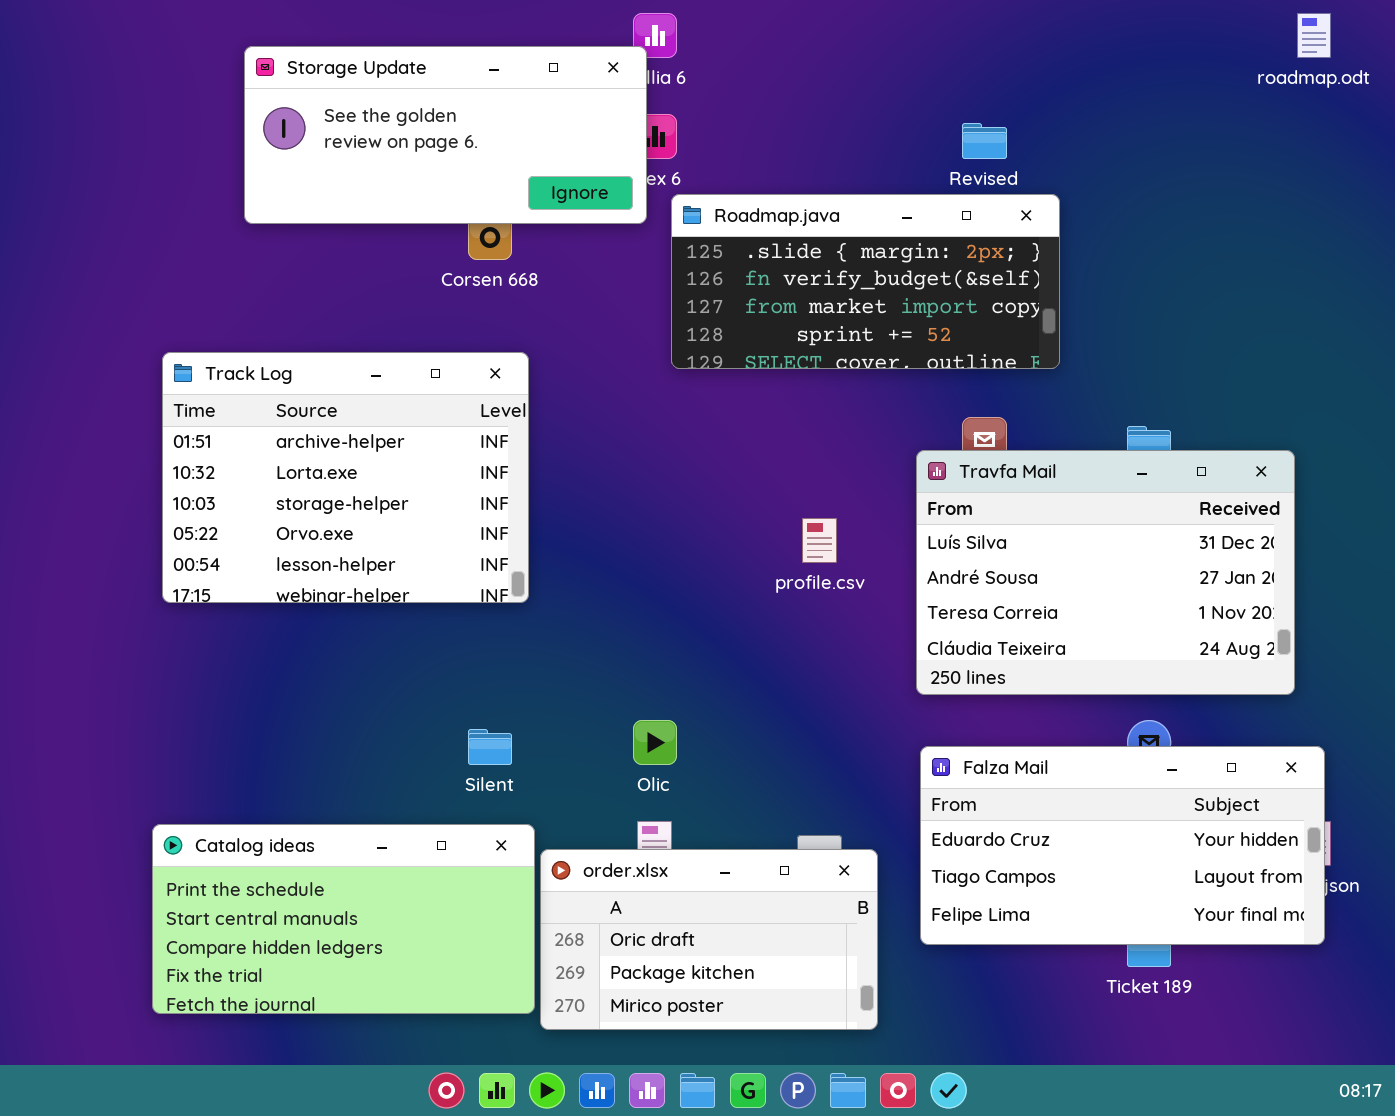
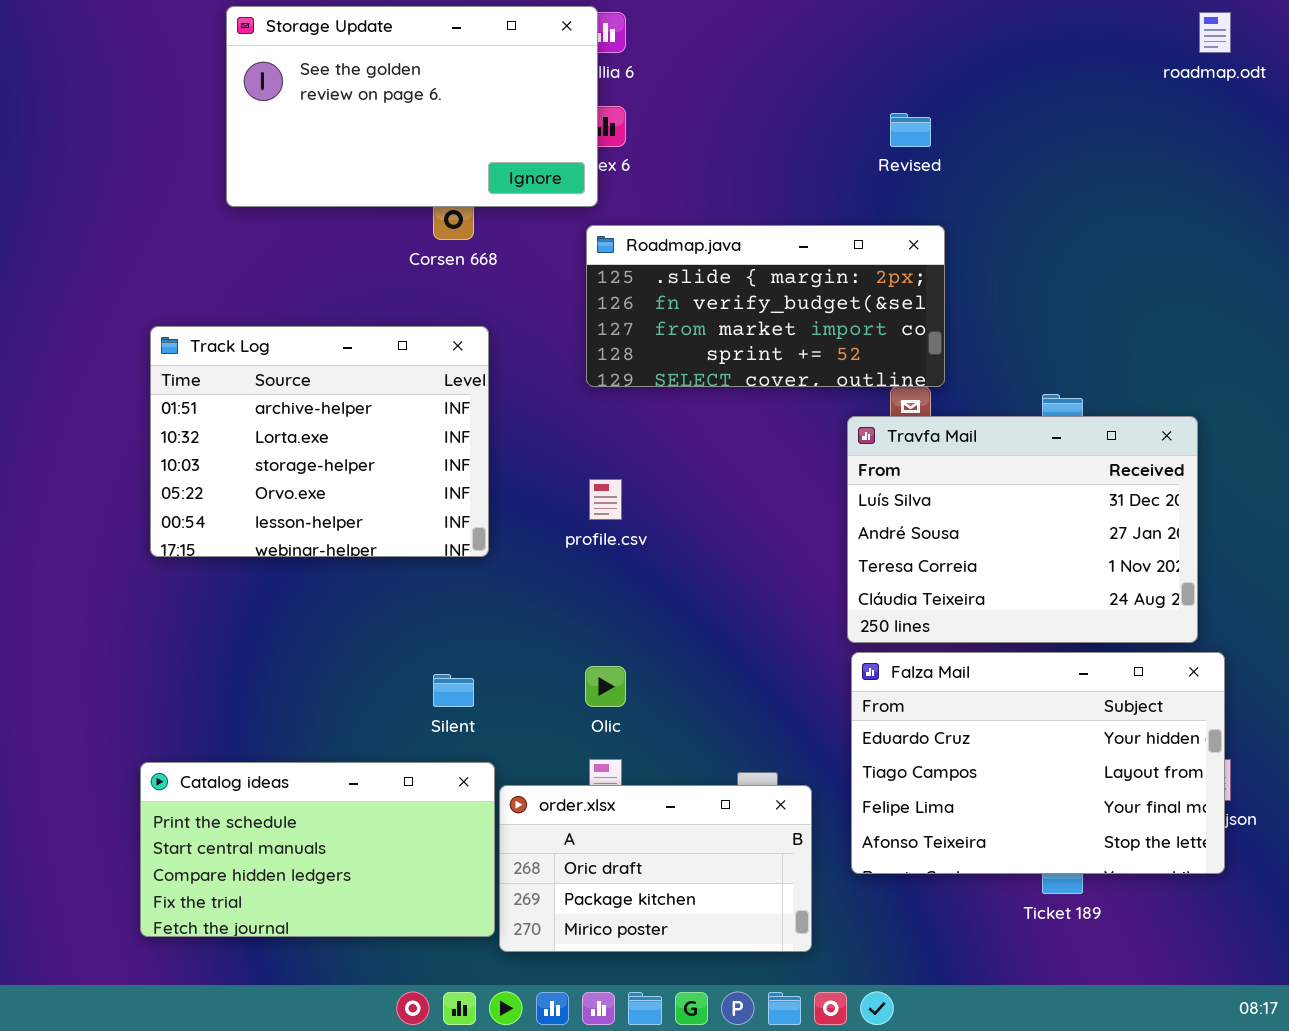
Storage Update: [244,46,647,224] -> [226,6,598,207], resized
Roadmap.java: [671,194,1060,369] -> [586,225,945,387], moved
profile.csv: [802,518,837,563] -> [589,479,622,520], moved
Falza Mail: [920,746,1325,945] -> [851,652,1225,874], resized

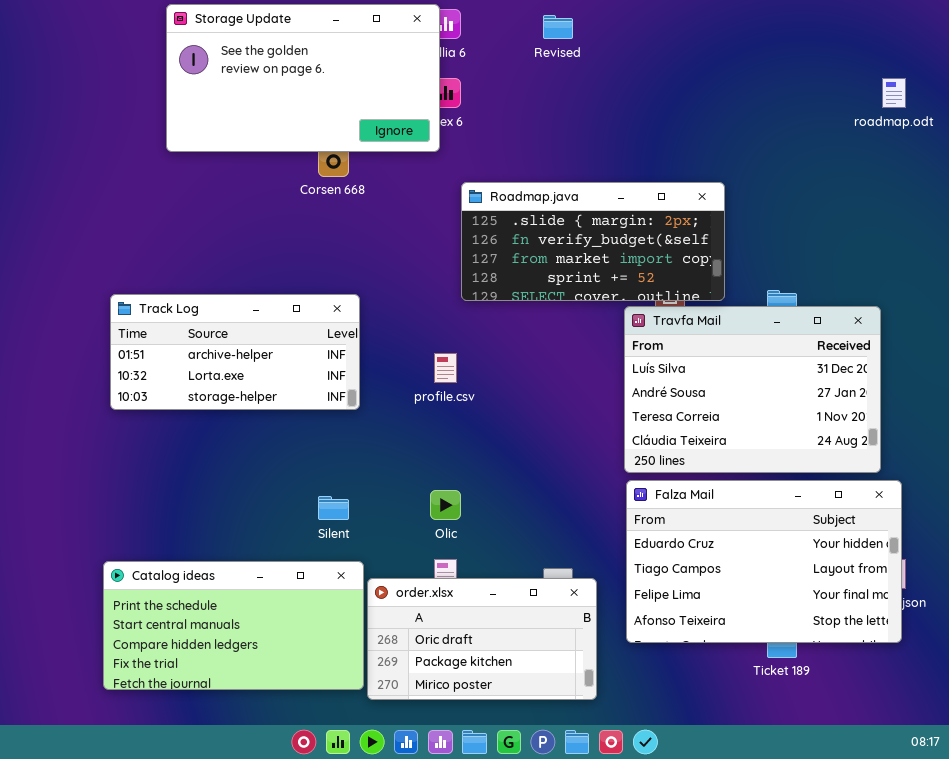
roadmap.odt: [1199,12,1231,53] -> [882,78,906,108], moved
Revised: [890,113,931,147] -> [543,15,573,39], moved
Roadmap.java: [586,225,945,387] -> [461,182,725,301], moved
Track Log: [150,326,489,557] -> [110,294,360,410], resized

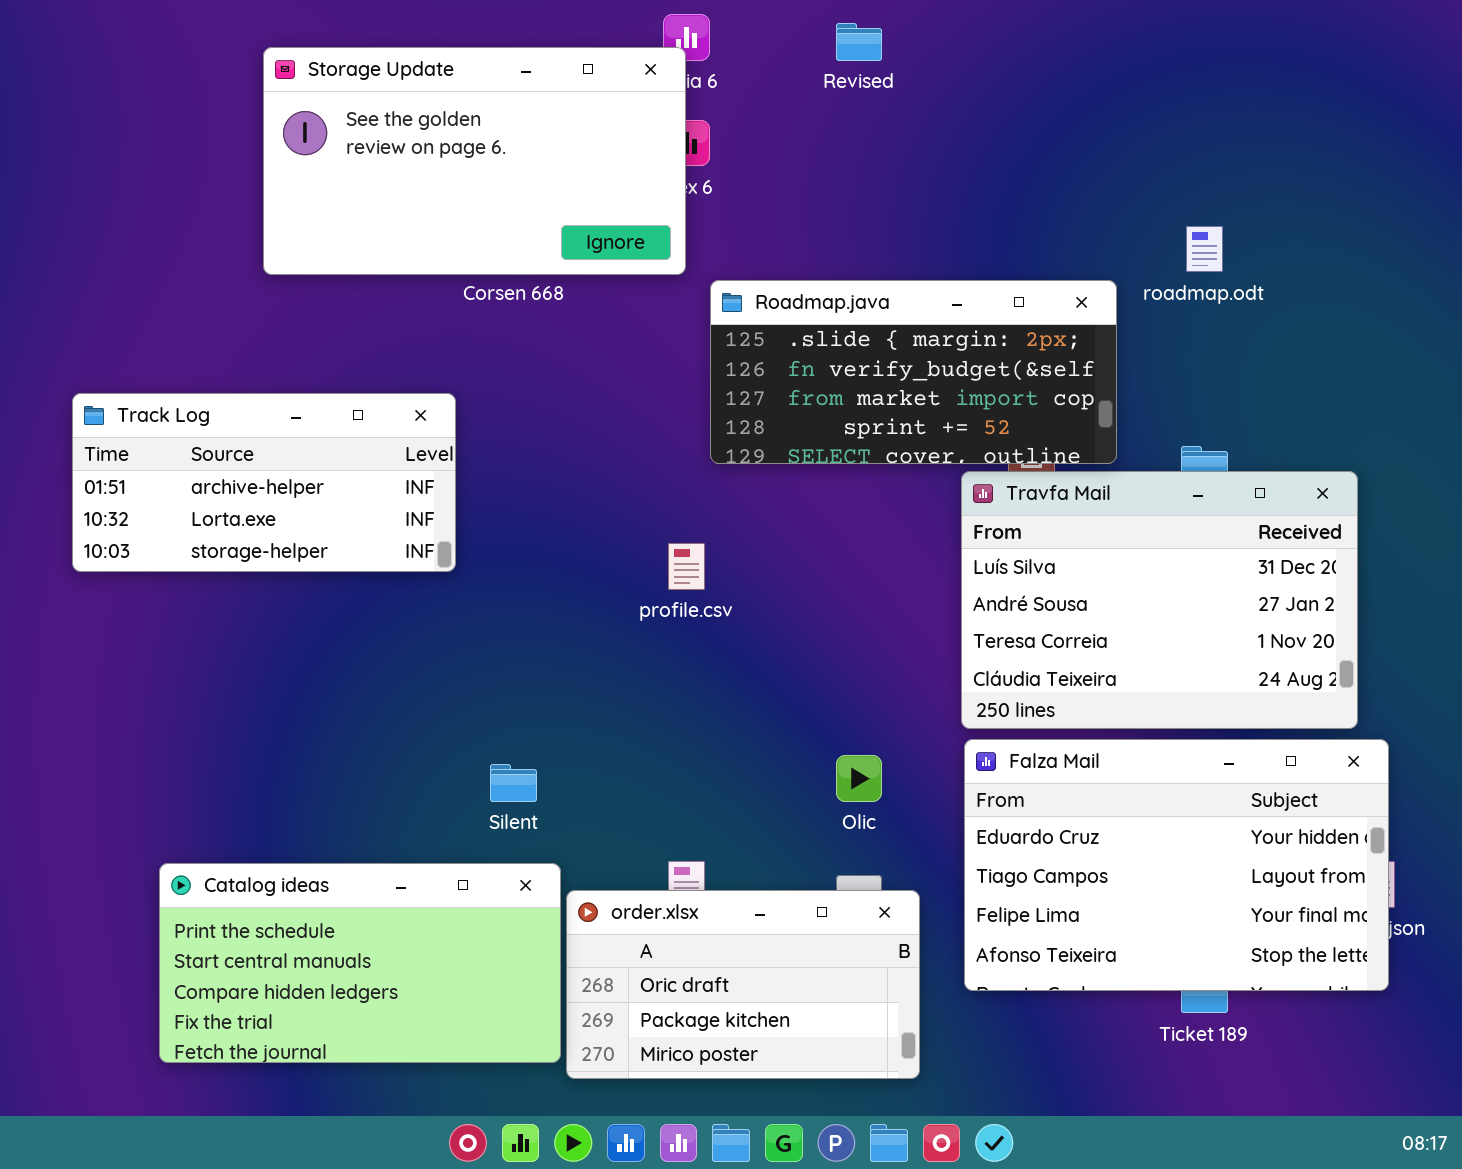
Storage Update: [166,4,440,152] -> [263,47,686,275], moved
roadmap.odt: [882,78,906,108] -> [1186,226,1223,272], moved
Track Log: [110,294,360,410] -> [72,393,456,572], moved
Olic: [430,490,461,520] -> [836,755,882,802], moved

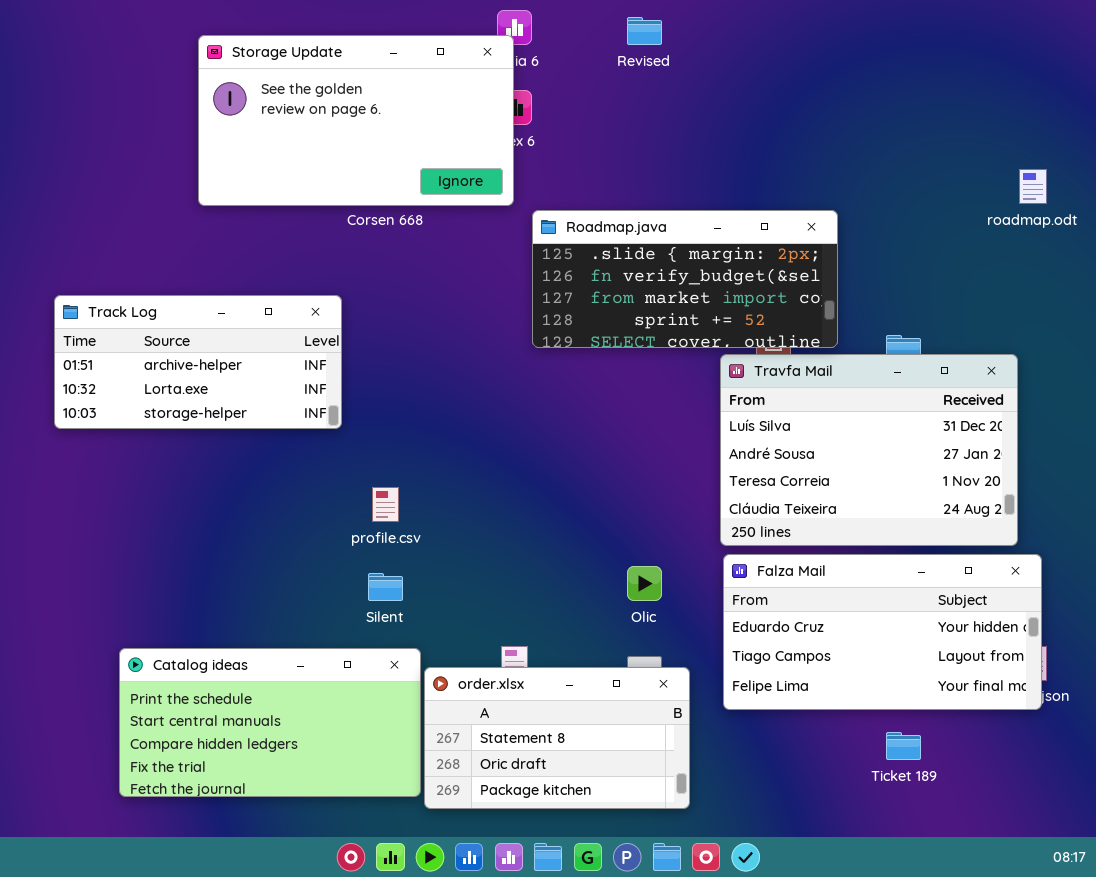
roadmap.odt: [1186,226,1223,272] -> [1019,169,1047,204], moved
profile.csv: [668,543,705,590] -> [372,487,399,522], moved
Falza Mail: [964,739,1389,991] -> [723,554,1042,710], resized
order.xlsx: [566,890,920,1079] -> [424,667,690,809], scrolled up 1 row

